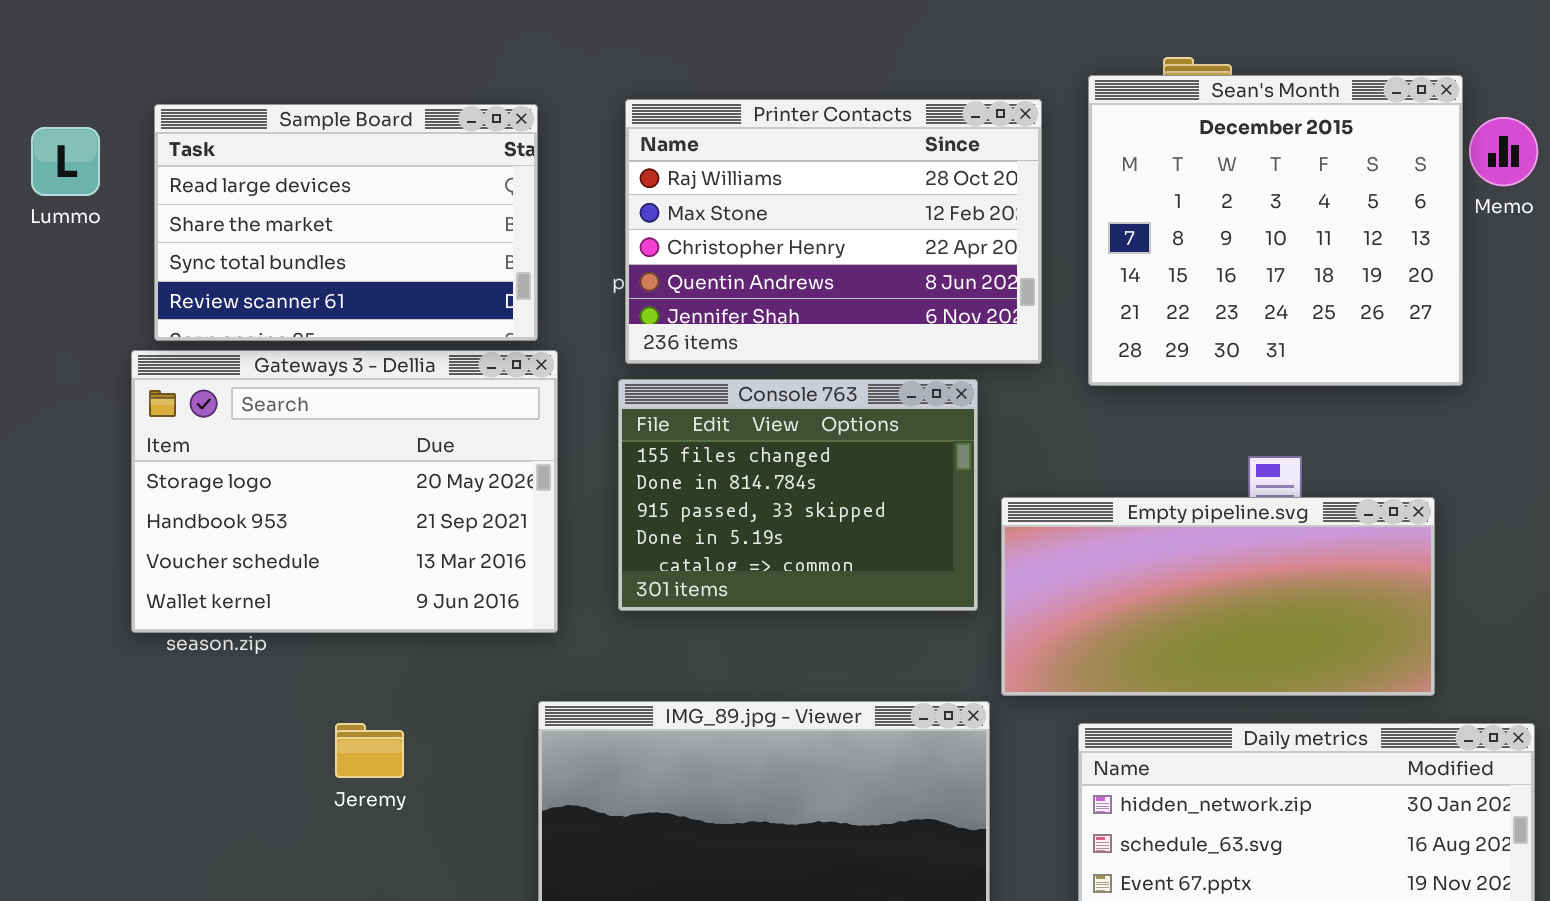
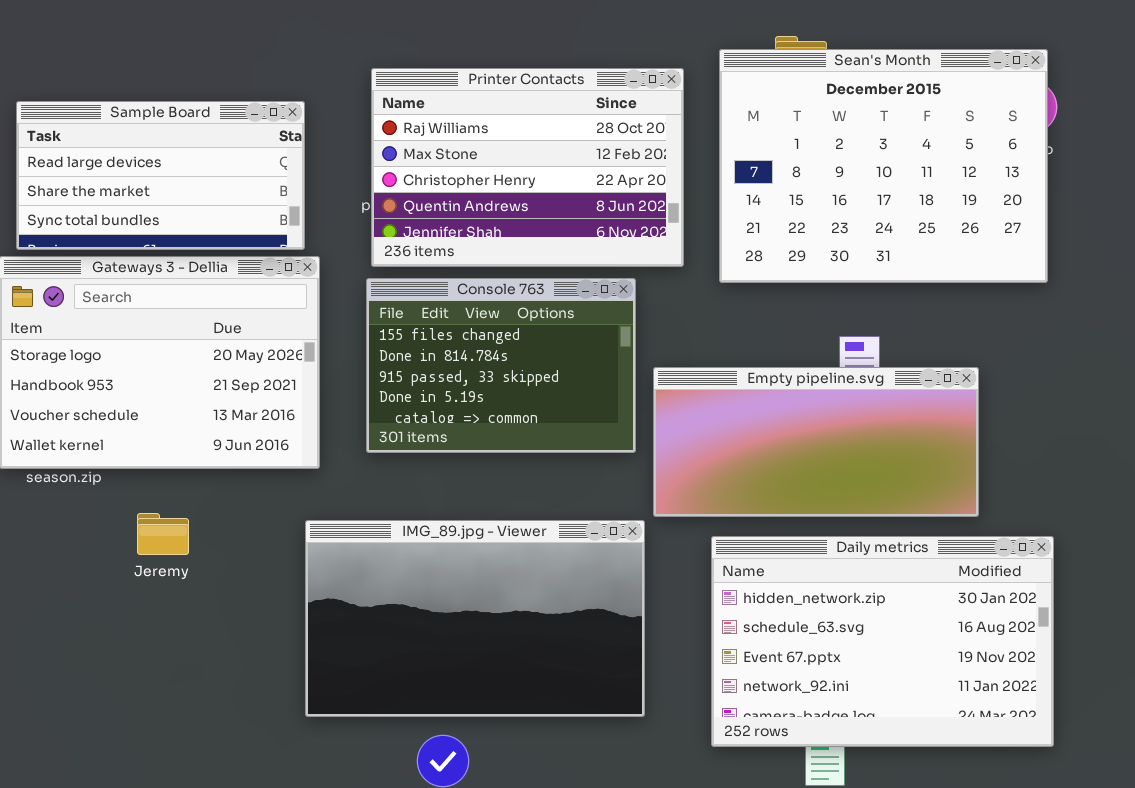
Sean's Month: [1088,75,1463,386] -> [719,49,1048,283], resized
Sample Board: [154,104,538,341] -> [16,101,305,250], resized
Jeremy: [335,723,404,778] -> [137,513,189,555], moved

